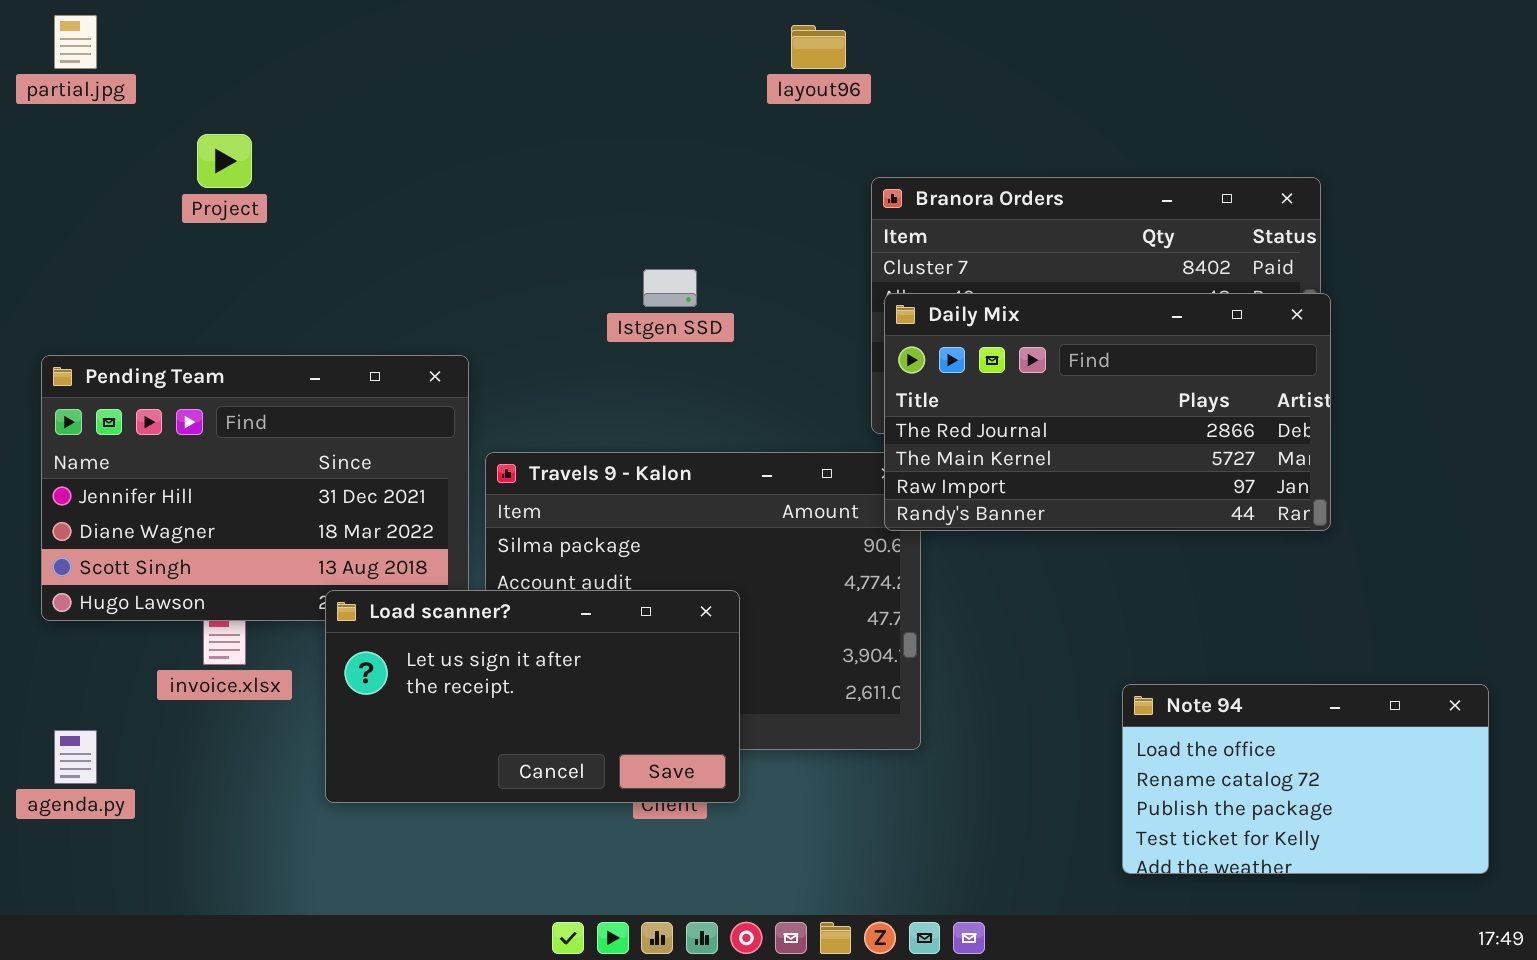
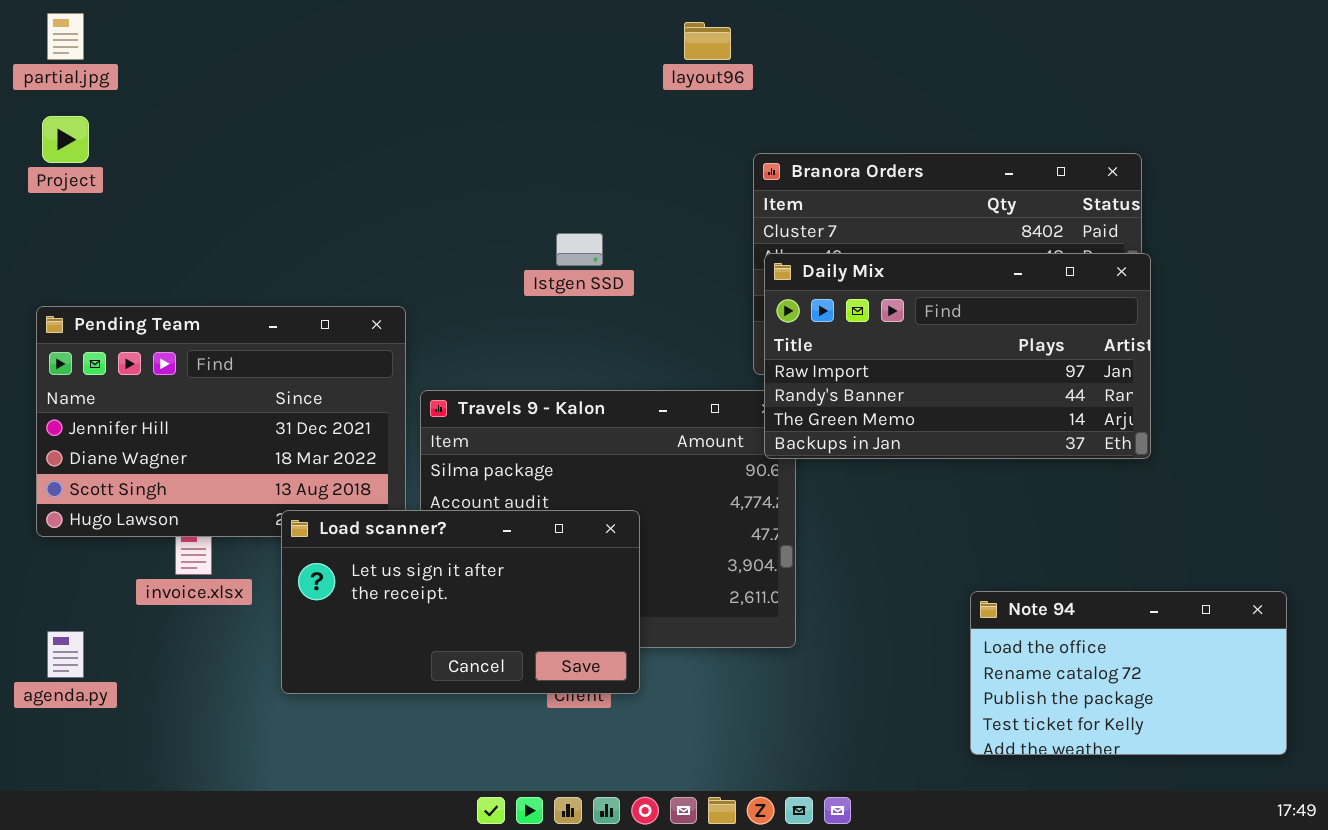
Project: [197,134,252,188] -> [42,116,89,163], moved
Daily Mix: [884,293,1331,531] -> [764,253,1151,459], scrolled down 2 rows

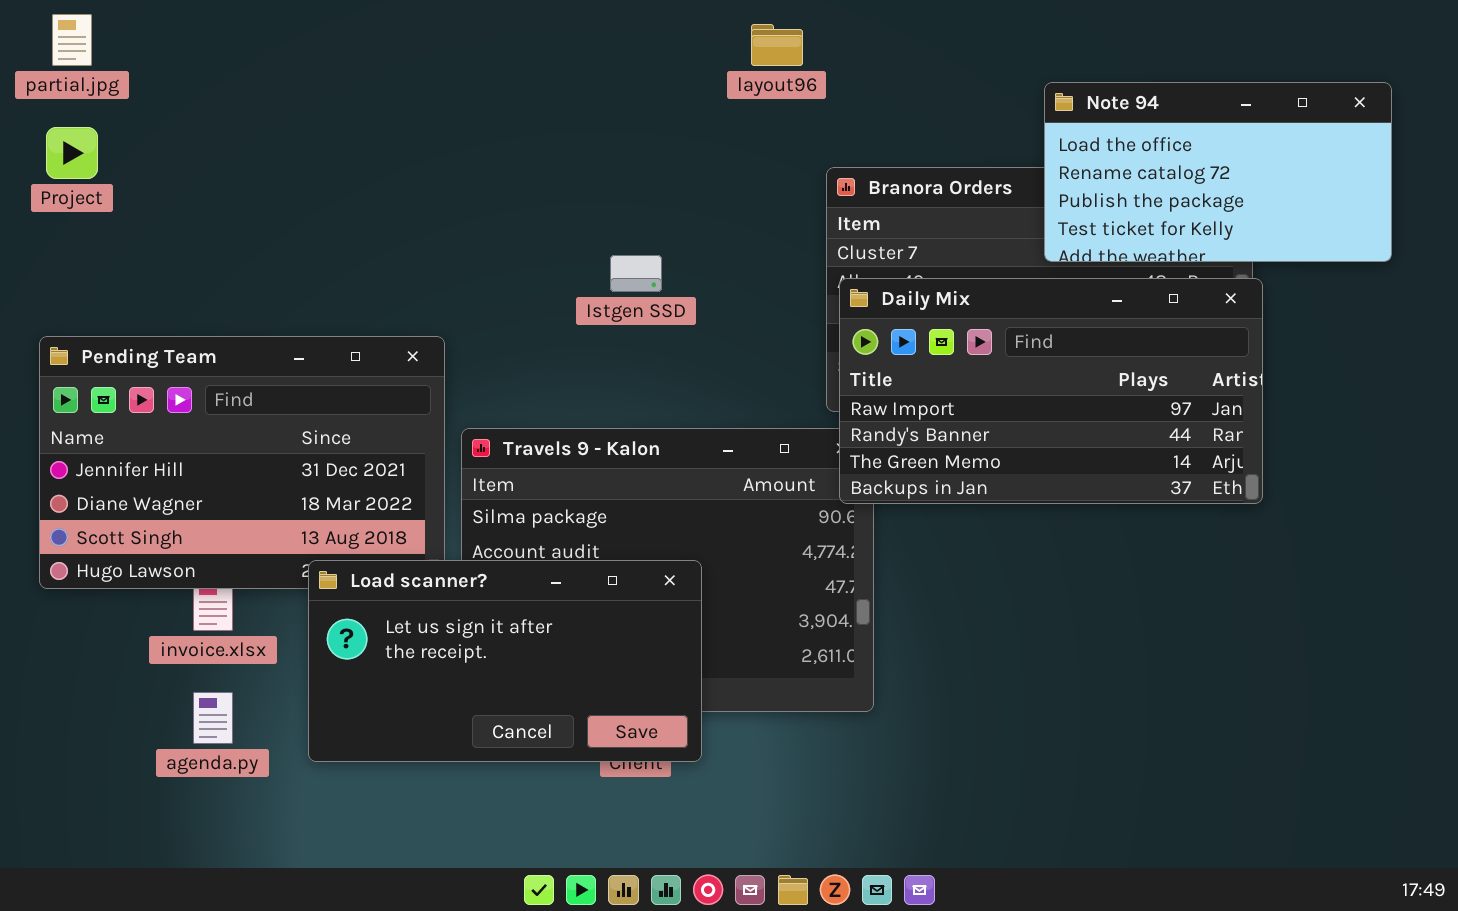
Note 94: [970,591,1287,755] -> [1044,82,1392,262], moved
agenda.py: [47,631,84,678] -> [193,692,233,744], moved

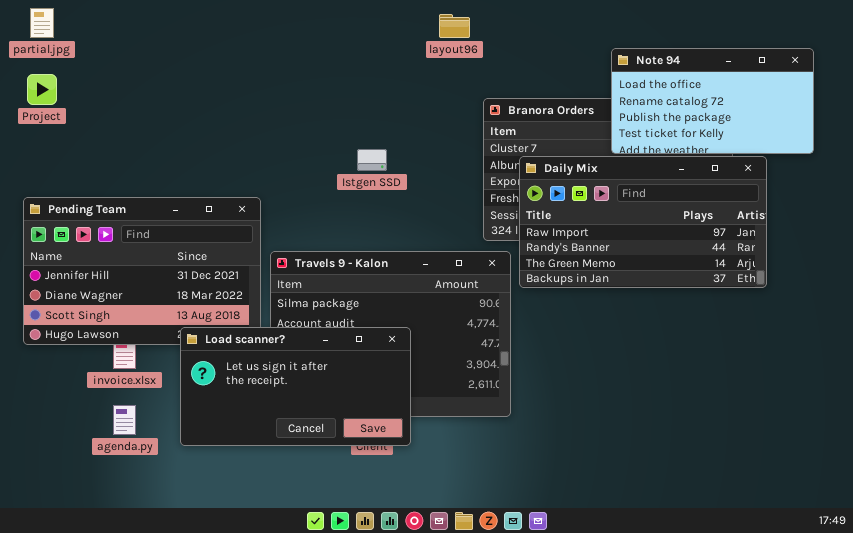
Daily Mix: [839,278,1263,504] -> [519,156,767,288], moved

